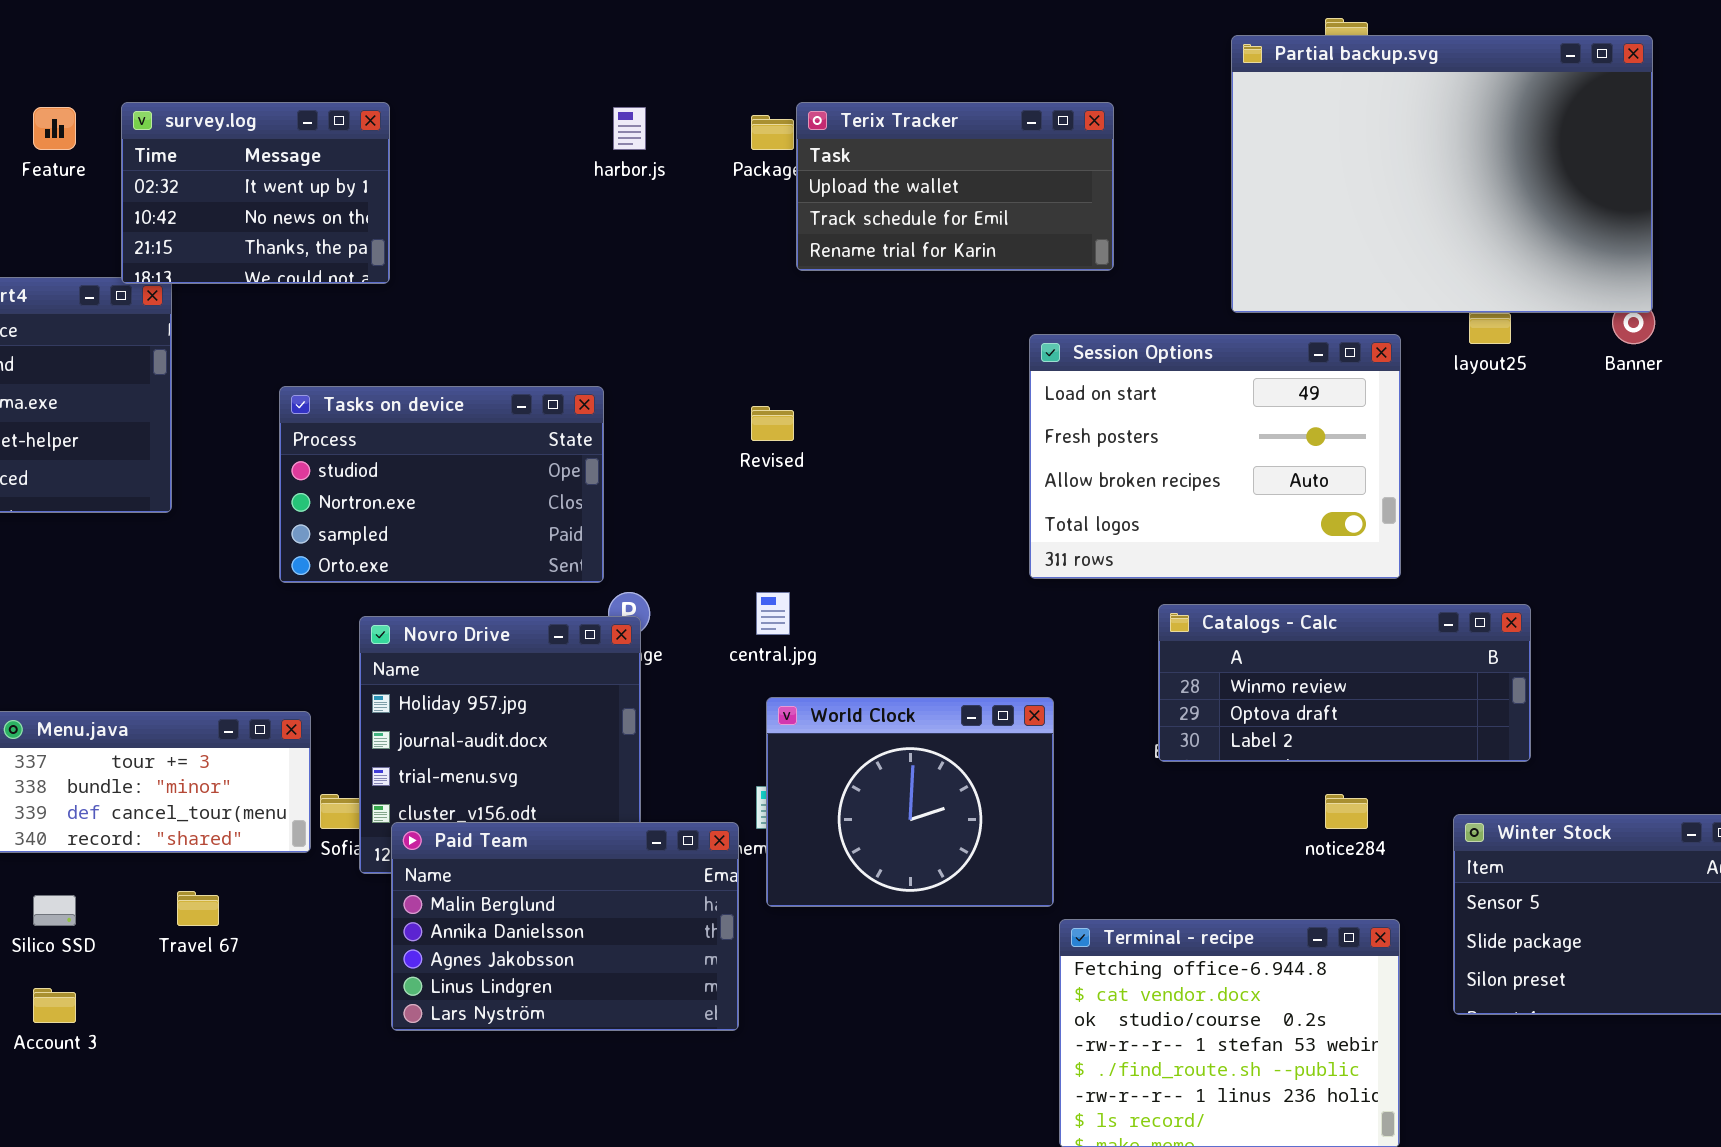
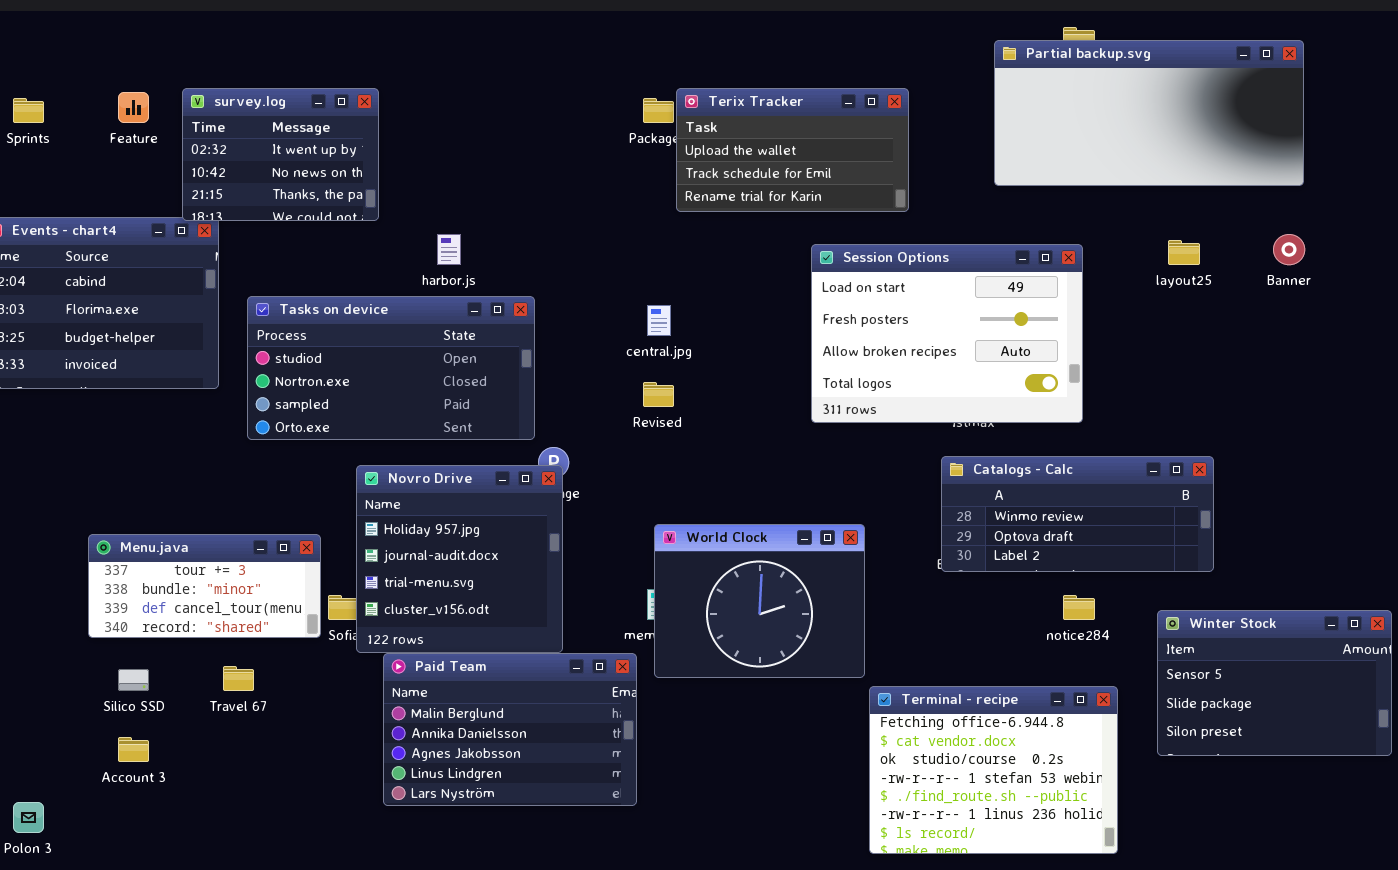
Partial backup.svg: [1231,35,1653,313] -> [994,40,1304,186], resized
harbor.js: [613,107,646,150] -> [437,234,461,265], moved
Session Options: [1029,334,1401,579] -> [811,244,1083,423], moved
Tasks on device: [279,386,604,583] -> [247,296,535,440], resized
Revised: [751,406,794,441] -> [643,382,674,407], moved
central.jpg: [756,592,790,635] -> [647,305,671,336], moved
Paid Team: [391,822,739,1031] -> [383,653,637,806], moved

